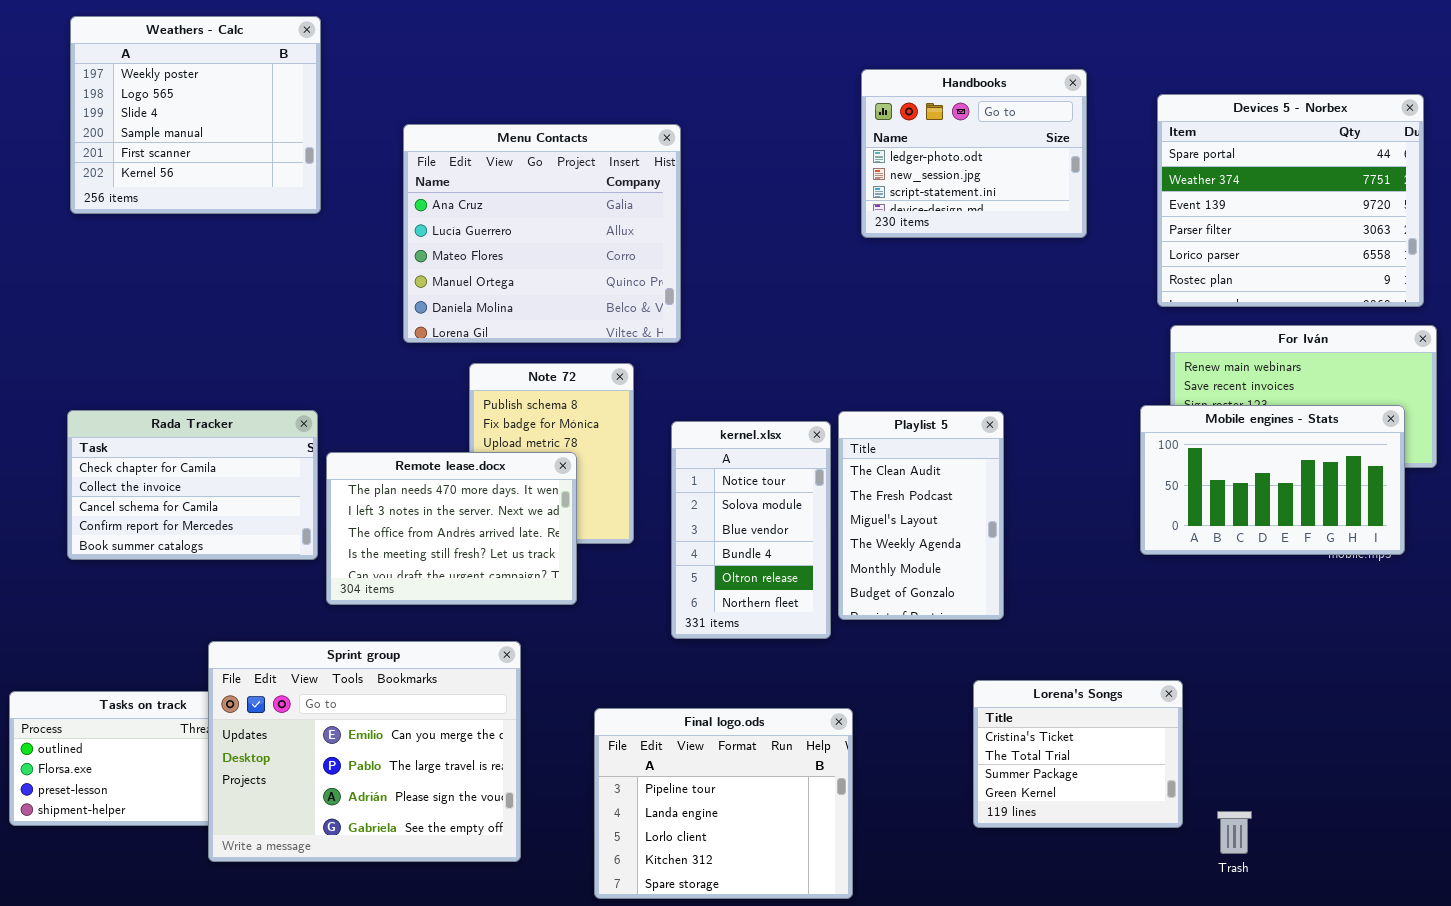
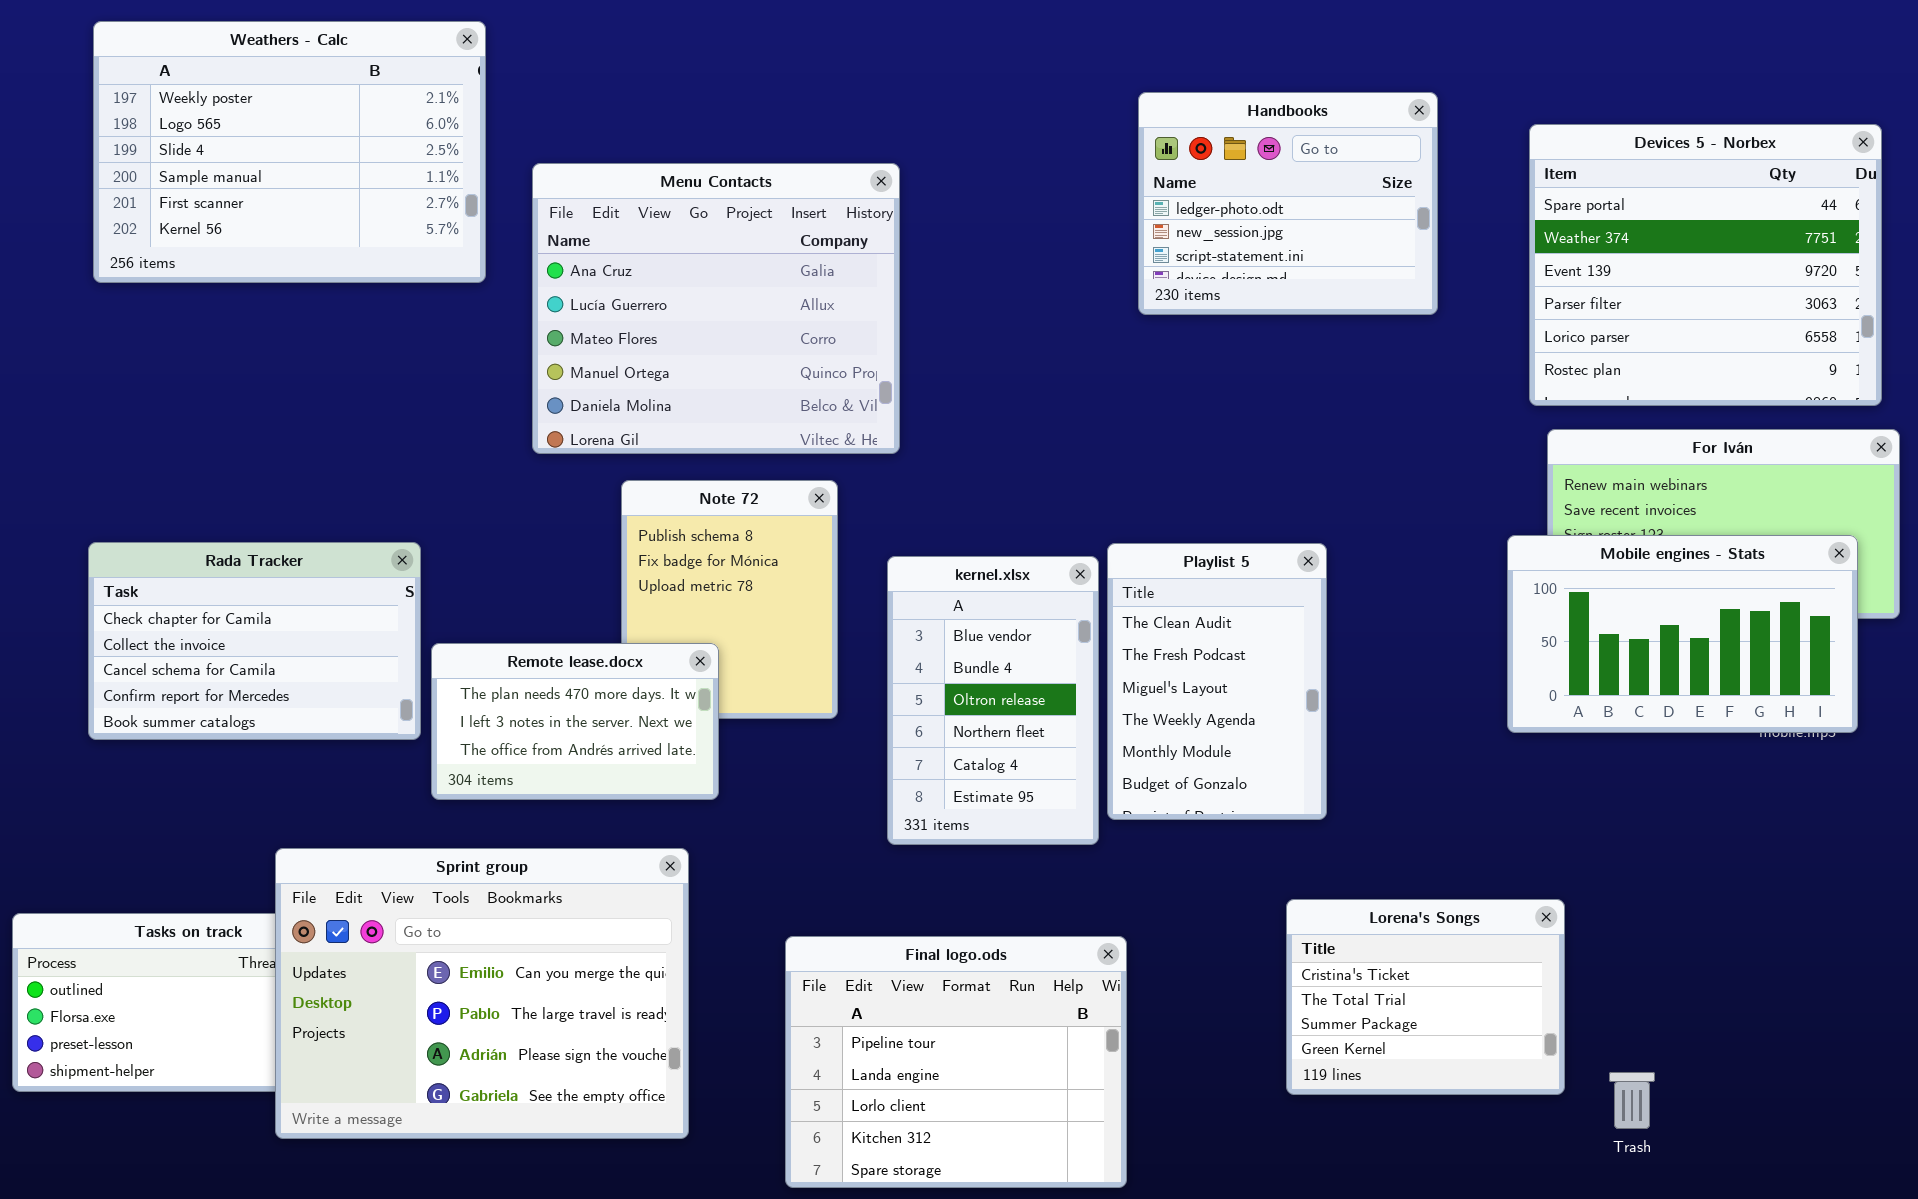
Weathers - Calc: [70,16,321,214] -> [93,21,486,283], resized
kernel.xlsx: [671,421,831,639] -> [887,556,1099,845], scrolled down 2 rows
Remote lease.docx: [326,452,577,605] -> [431,643,719,800], resized

